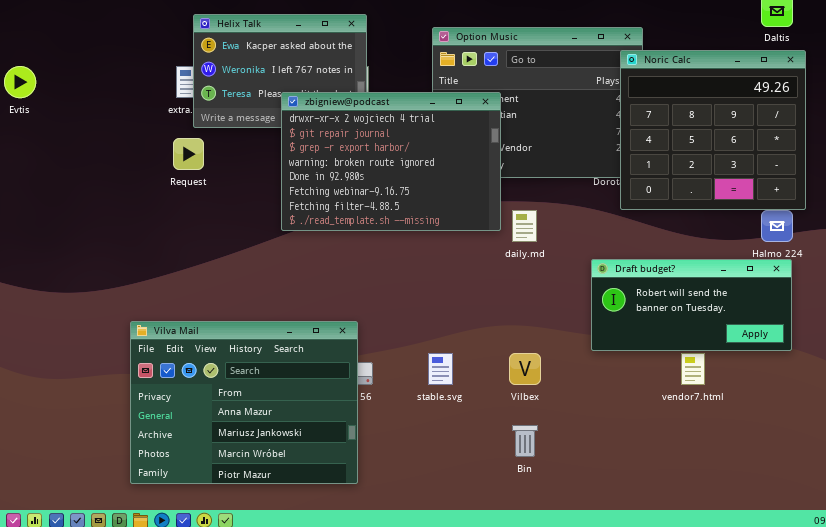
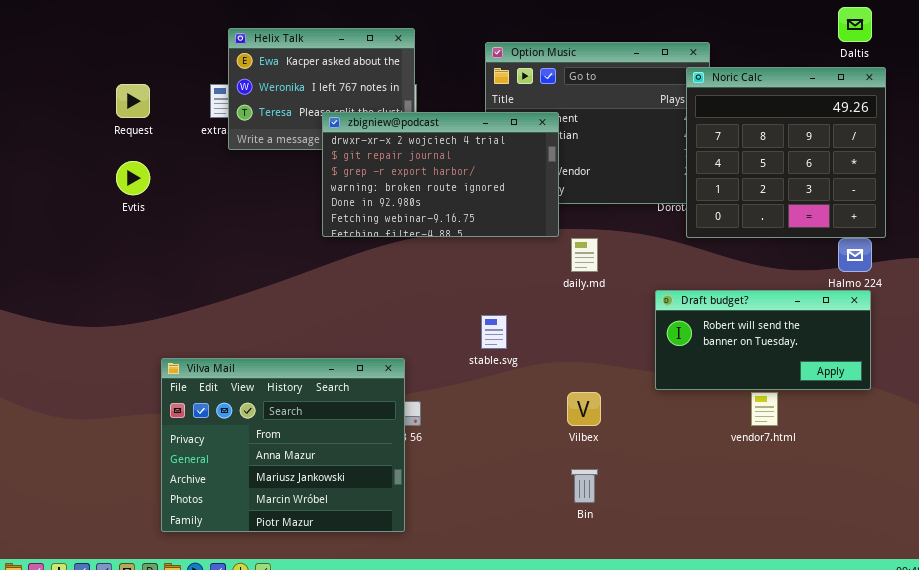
Evtis: [4,66,36,98] -> [116,161,150,195], moved
zbigniew@podcast: [281,92,501,231] -> [322,112,559,237], resized
Request: [173,138,204,170] -> [116,84,150,118], moved
stable.svg: [428,353,453,385] -> [481,315,507,349], moved

